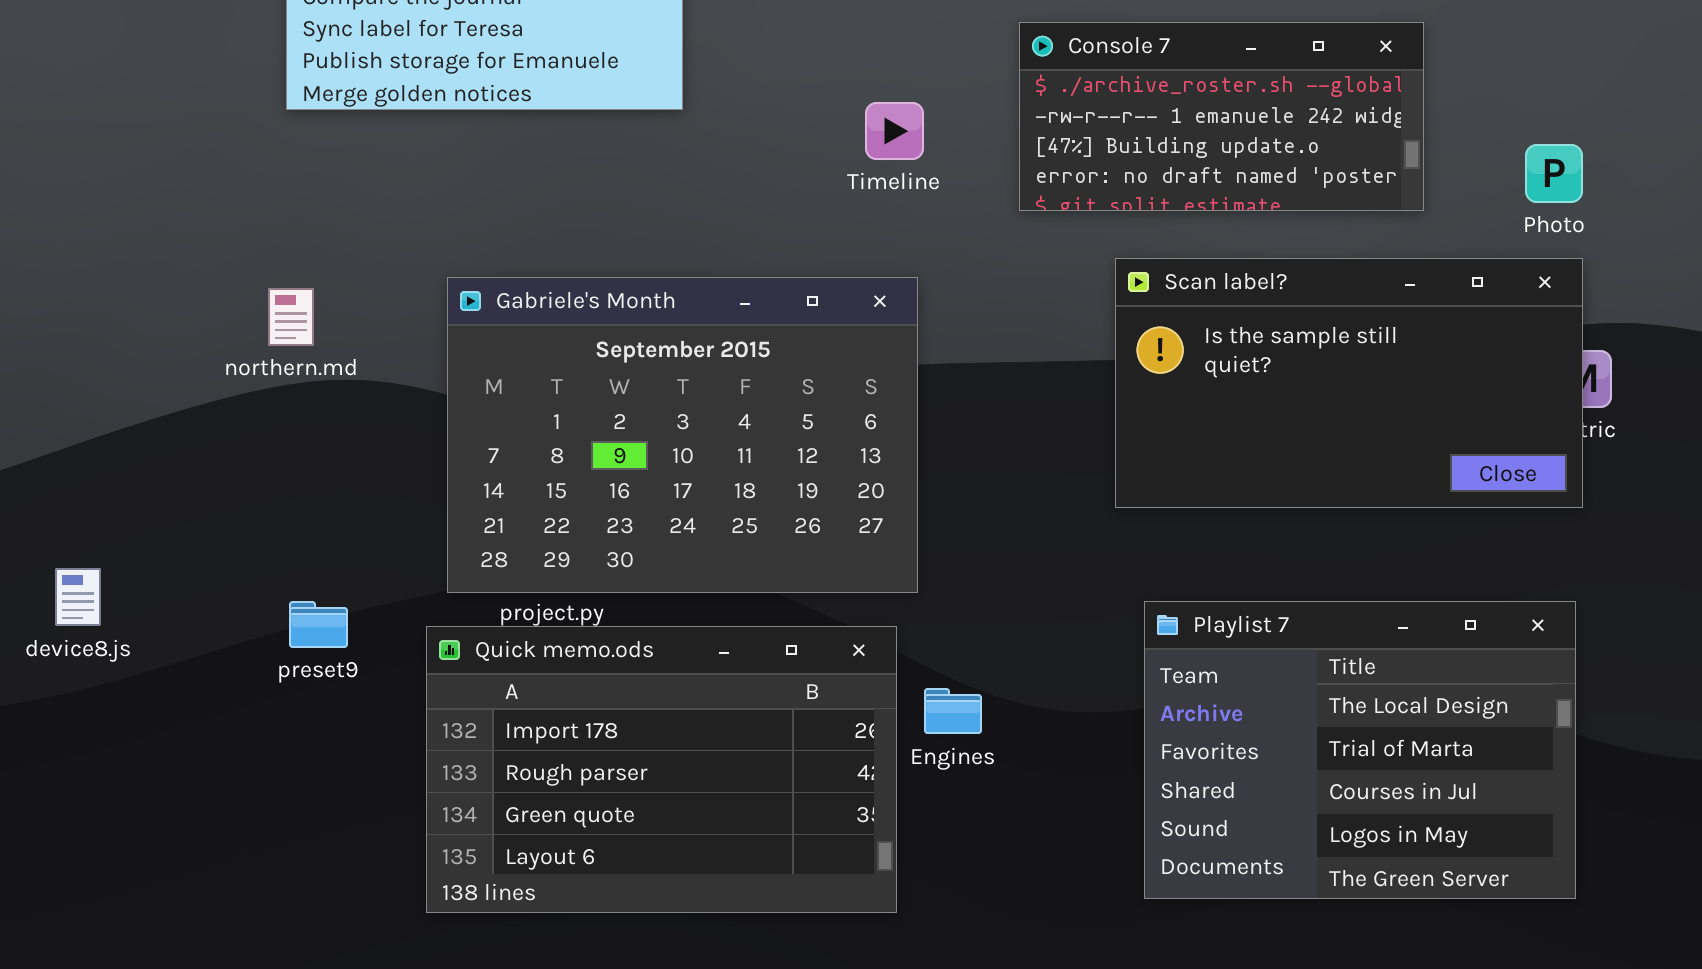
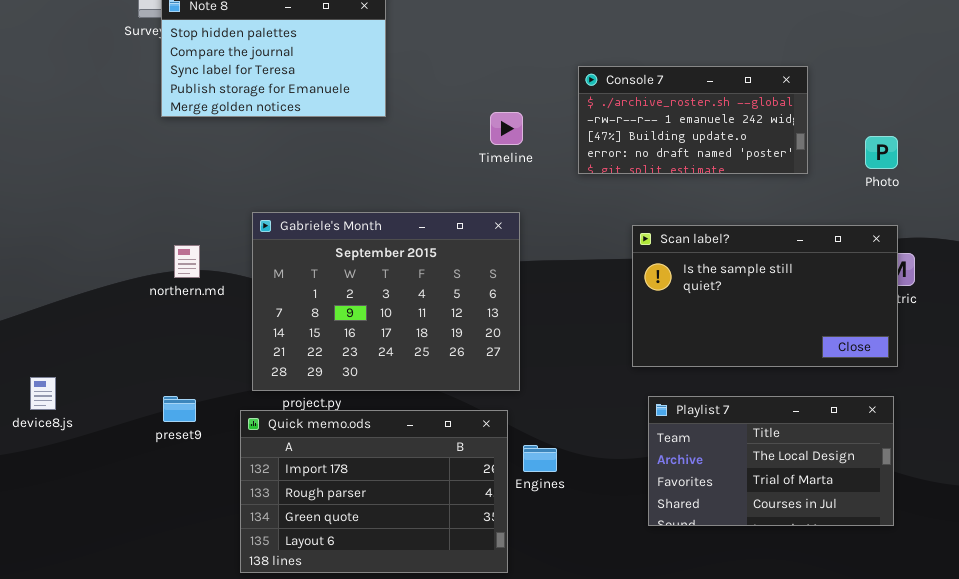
Scan label?: [1115,258,1583,508] -> [632,225,898,367], moved
northern.md: [268,288,314,346] -> [174,245,200,278], moved
Playlist 7: [1144,601,1576,899] -> [648,396,894,526], resized

